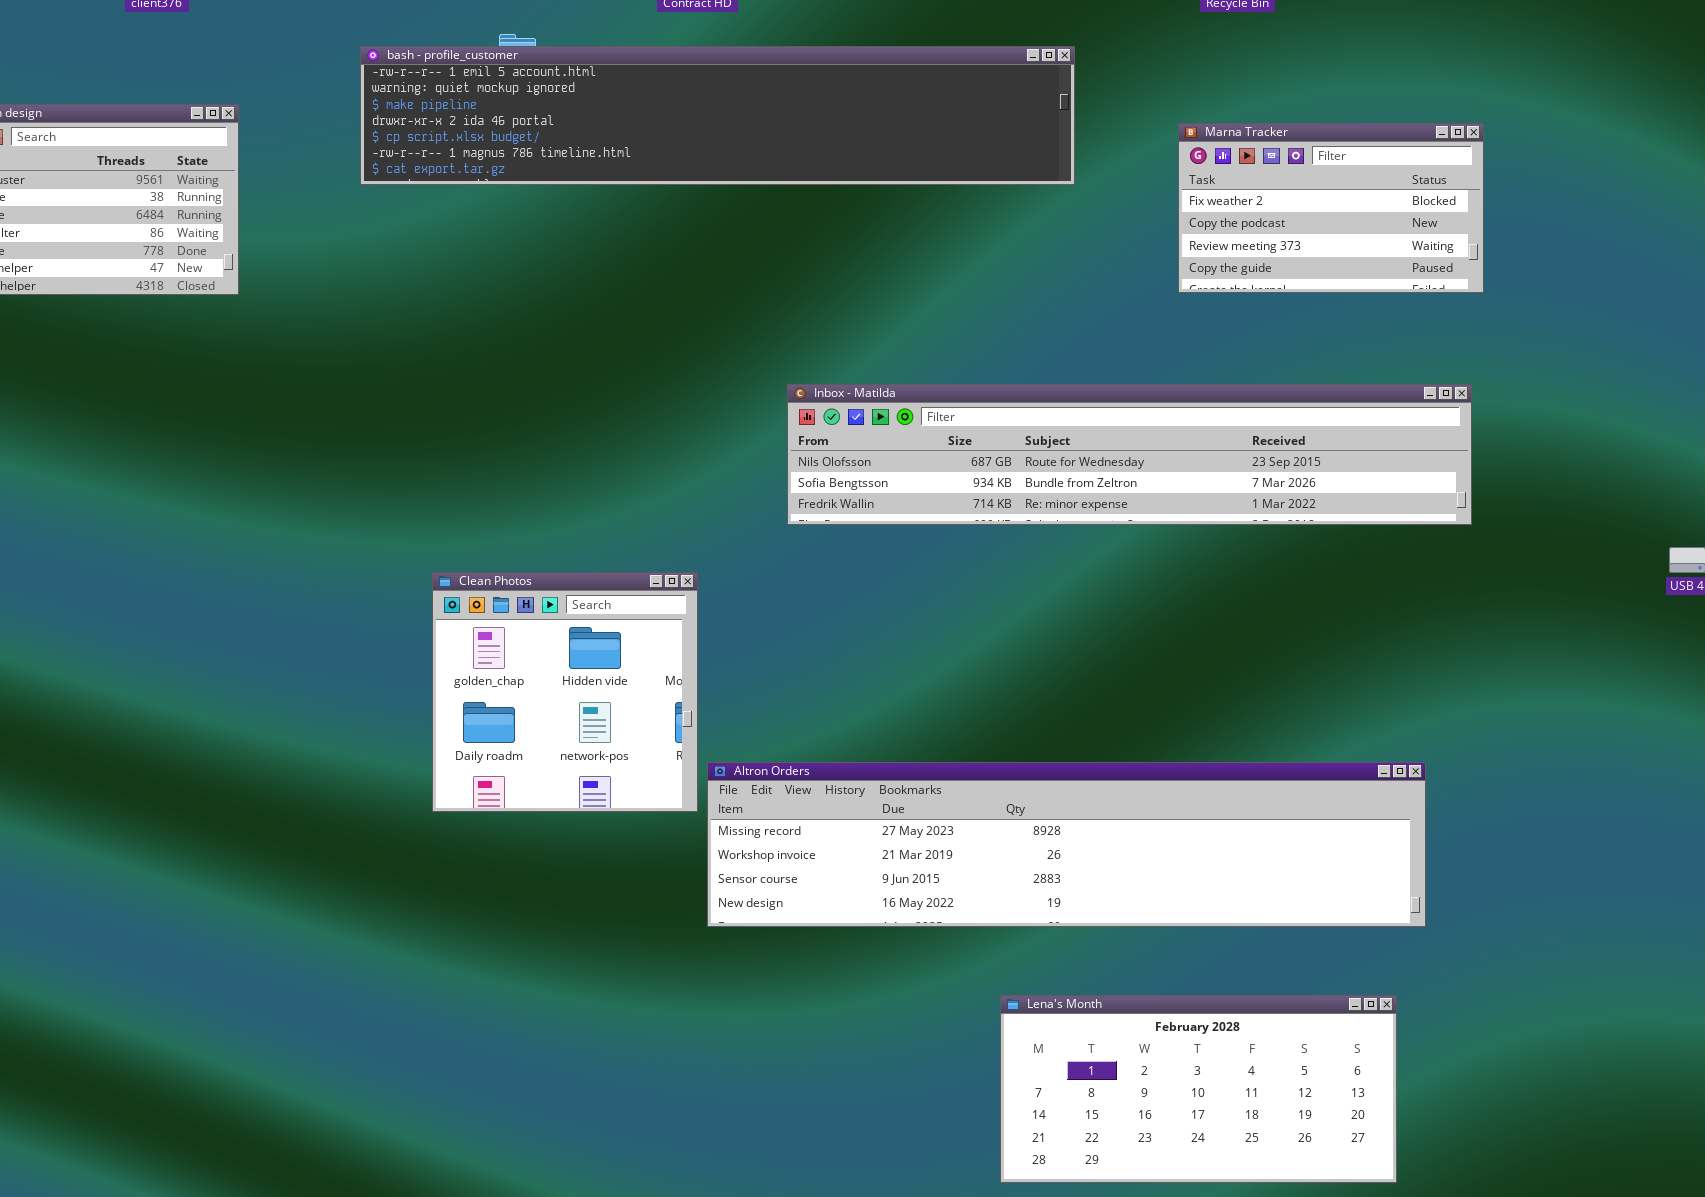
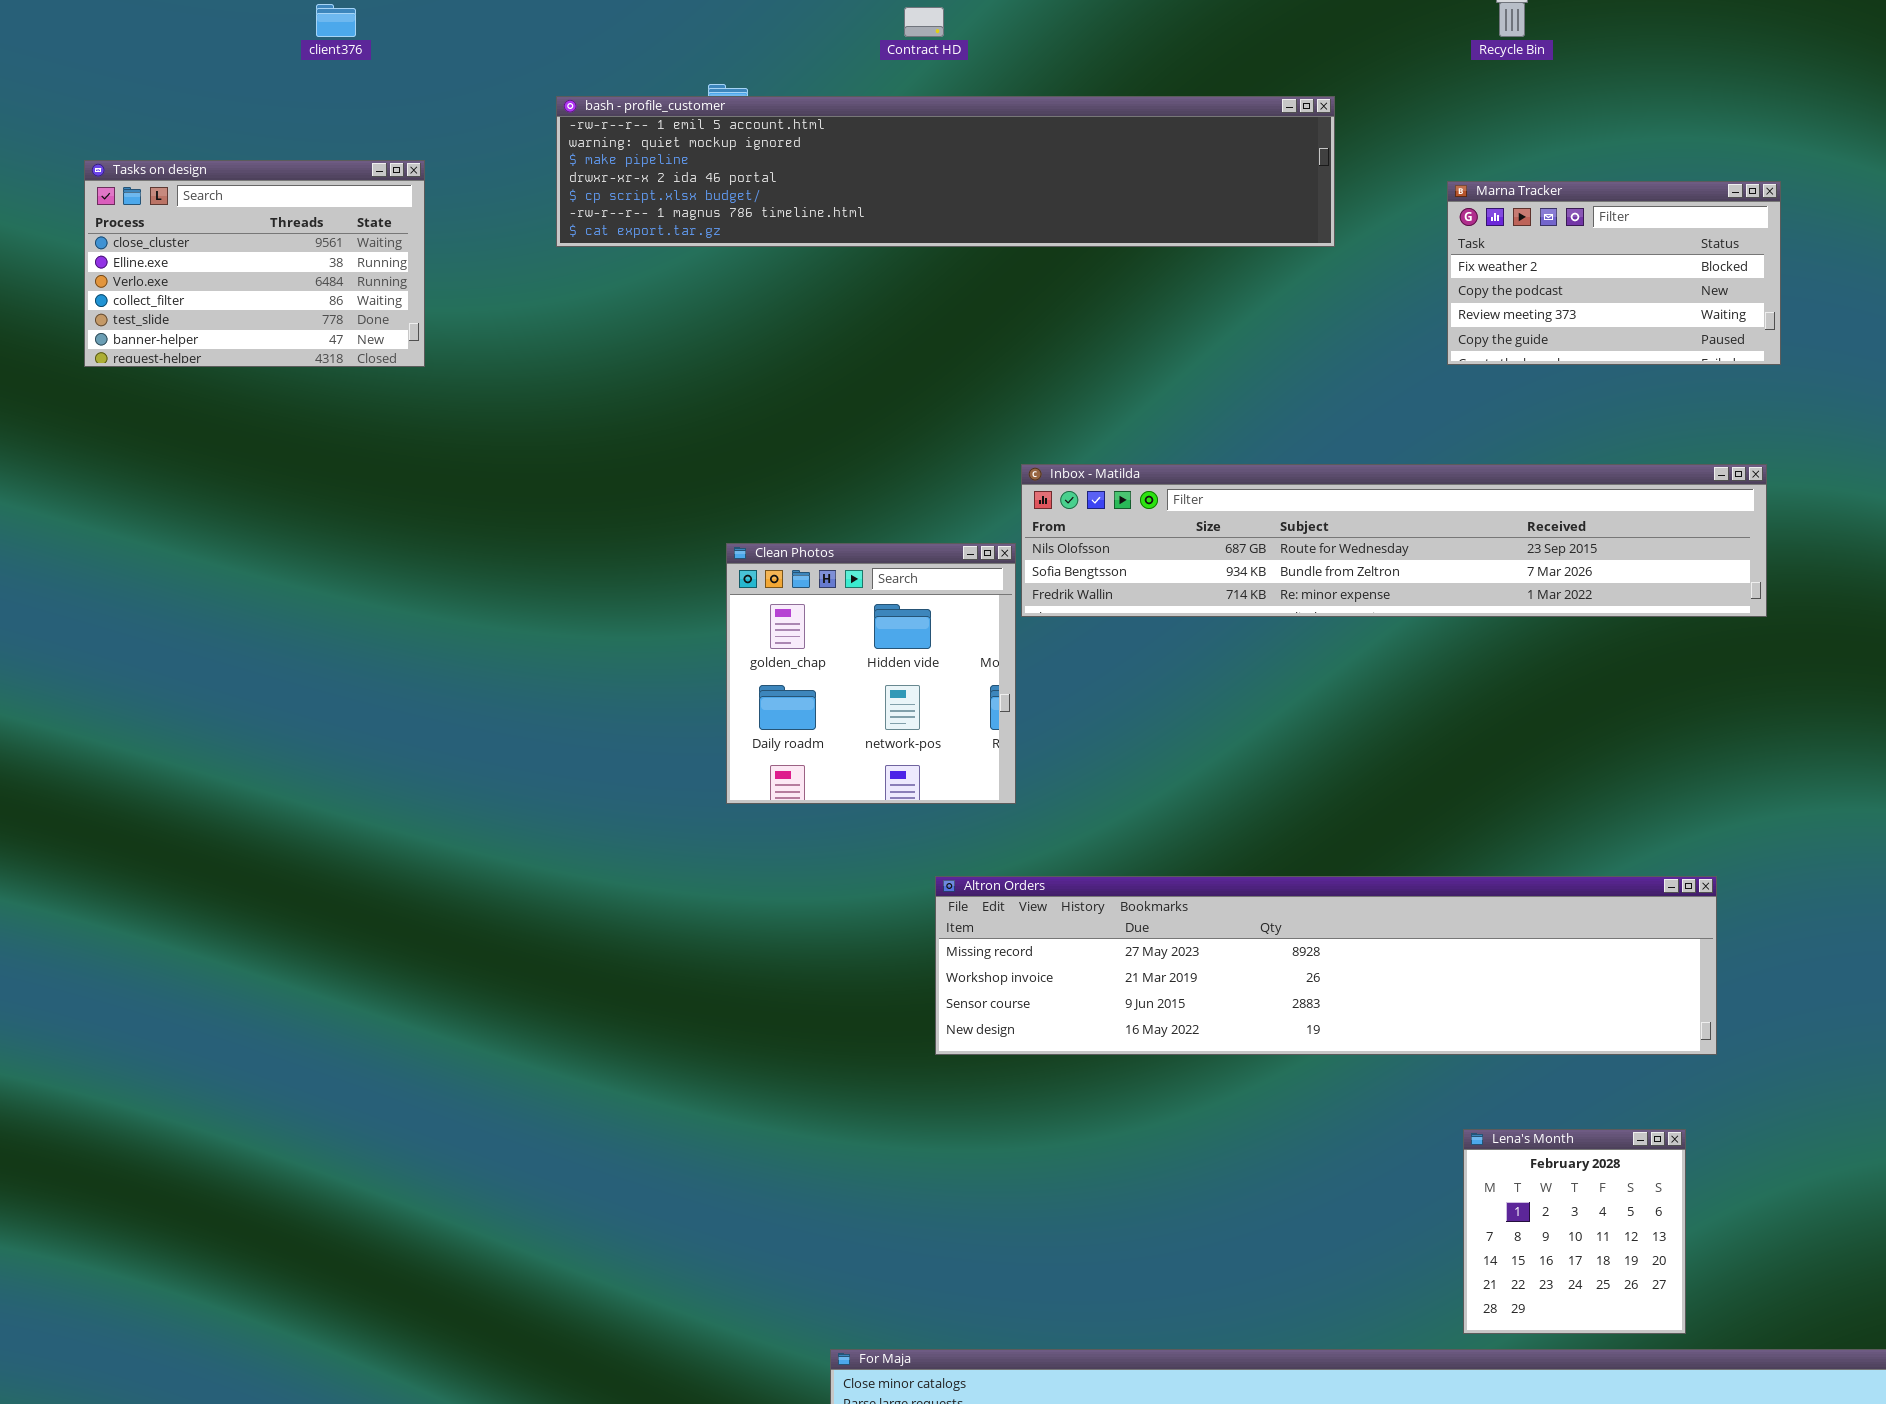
Clean Photos: [432,572,698,812] -> [726,543,1016,804], moved
Lena's Month: [1000,995,1397,1183] -> [1463,1129,1686,1334], resized

